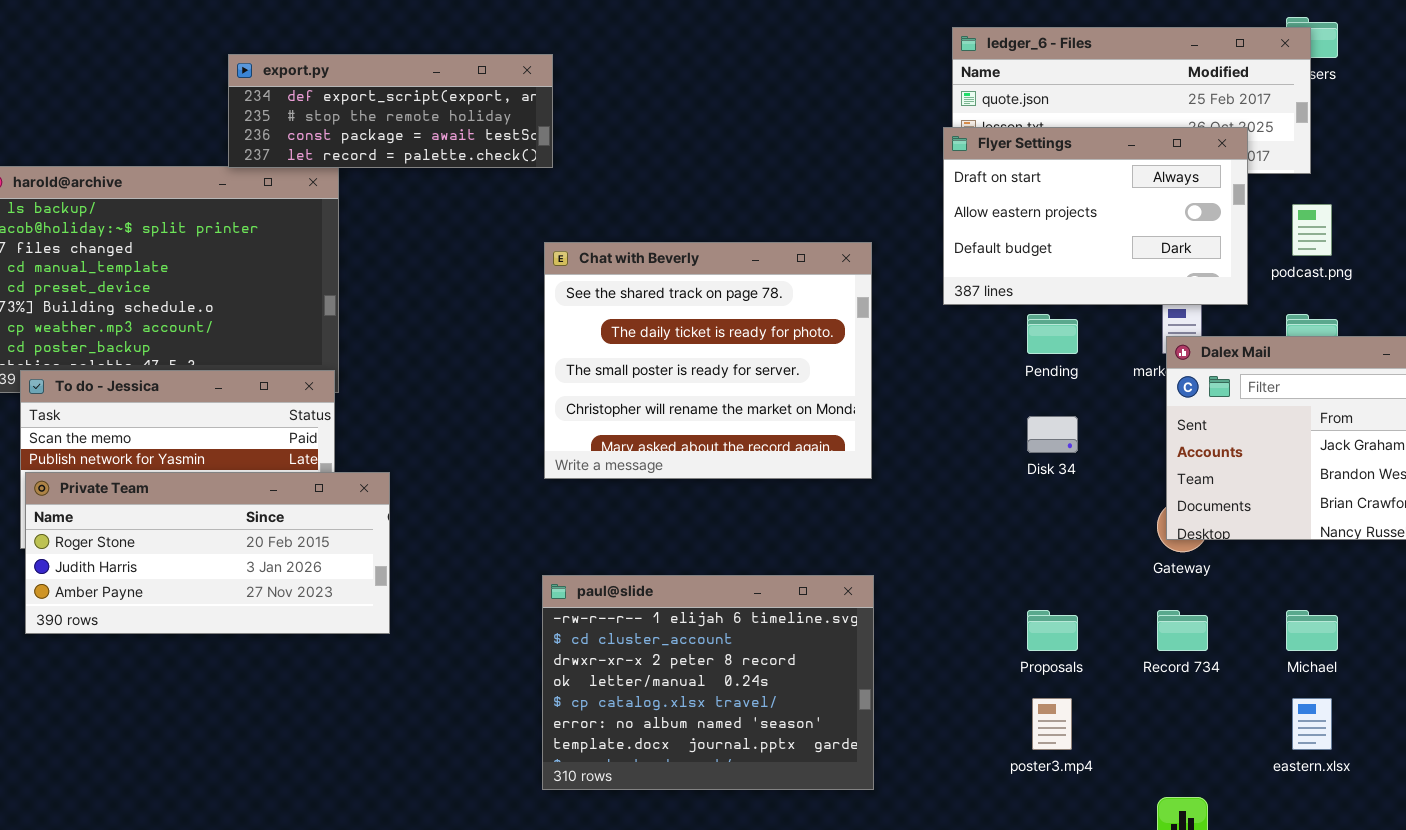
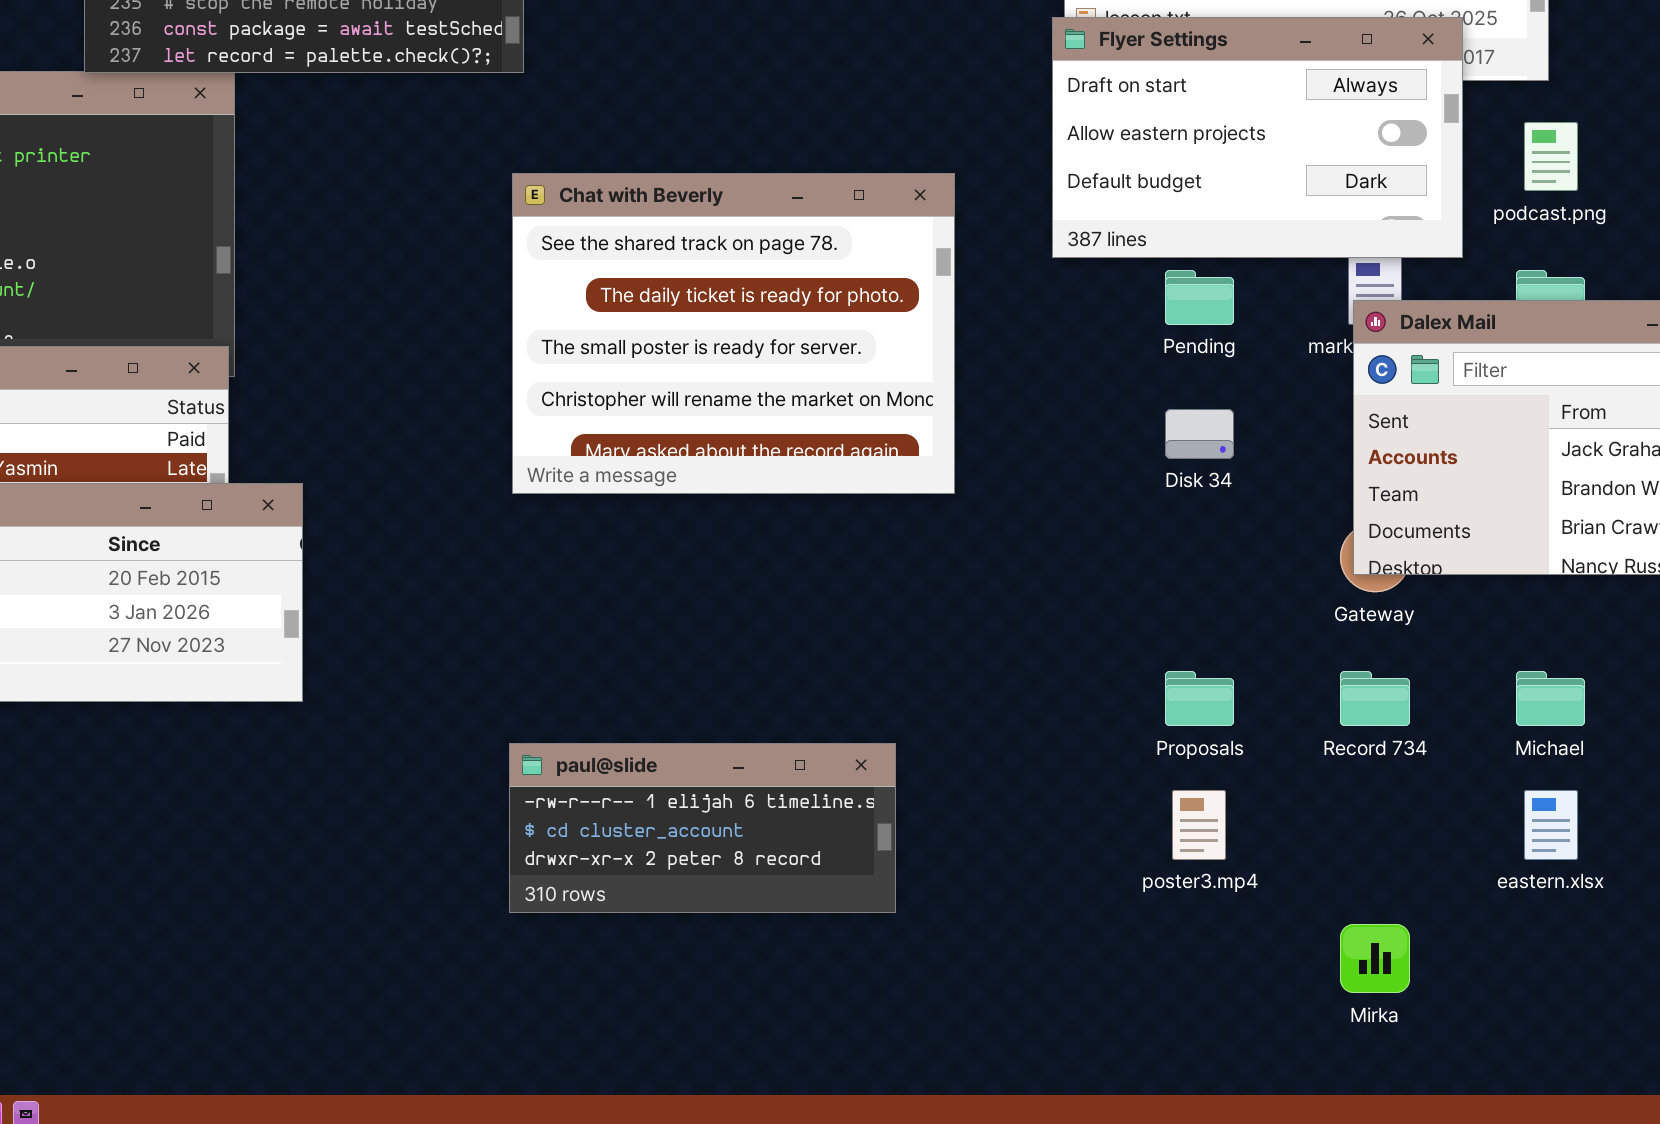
paul@slide: [542,575,874,790] -> [509,743,896,913], resized

